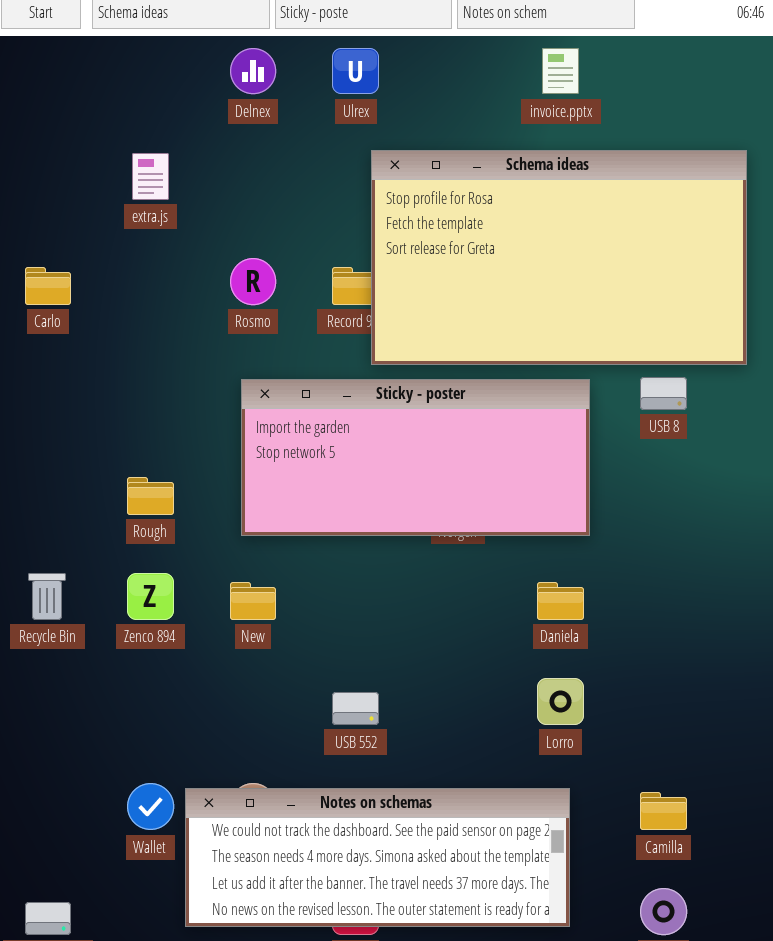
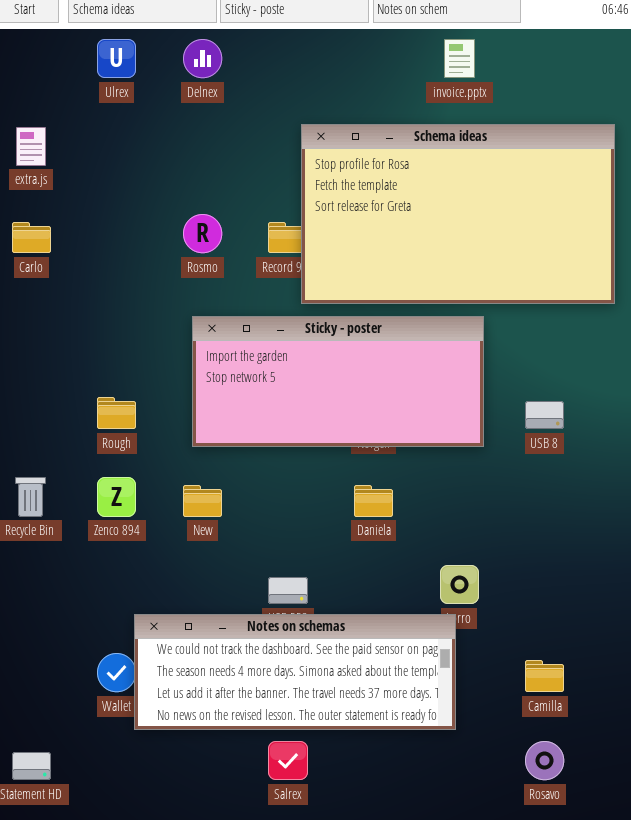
Ulrex: [332,48,379,94] -> [97,39,136,78], moved
extra.js: [132,153,169,200] -> [16,127,46,166], moved
USB 8: [640,377,687,410] -> [525,401,564,429], moved
Daniela: [537,582,584,620] -> [354,485,393,517], moved
Notes on schemas: [185,788,570,927] -> [134,614,456,730], moved

